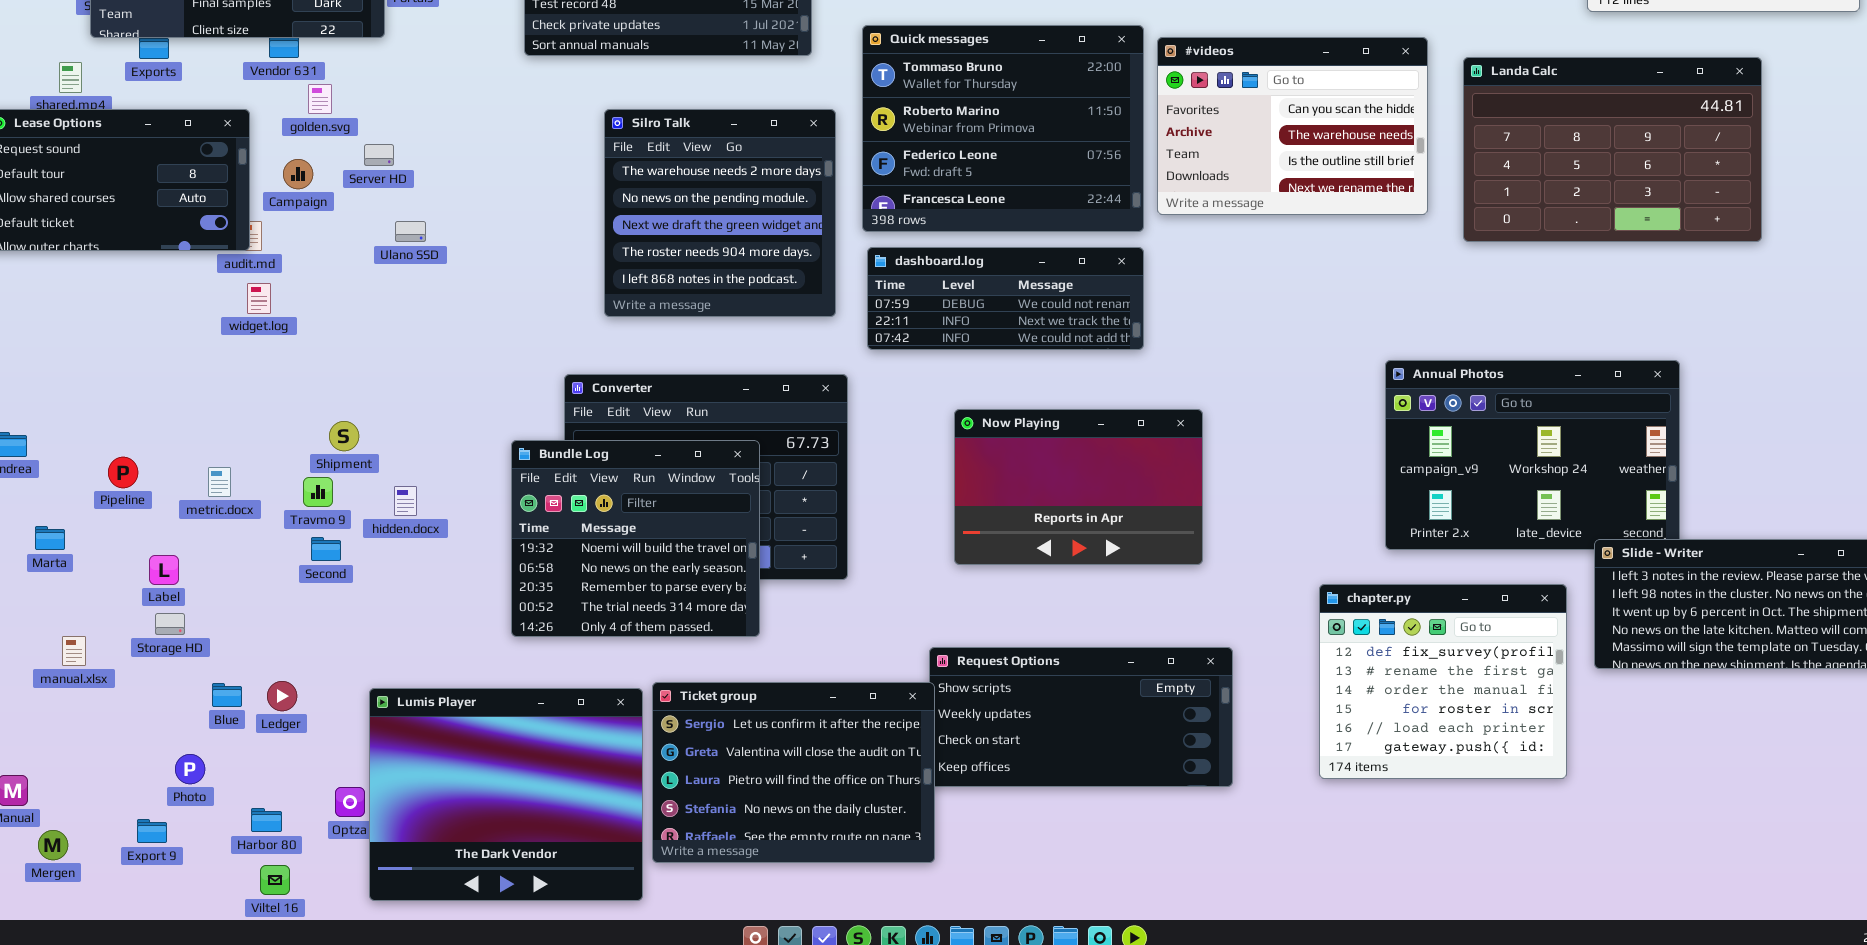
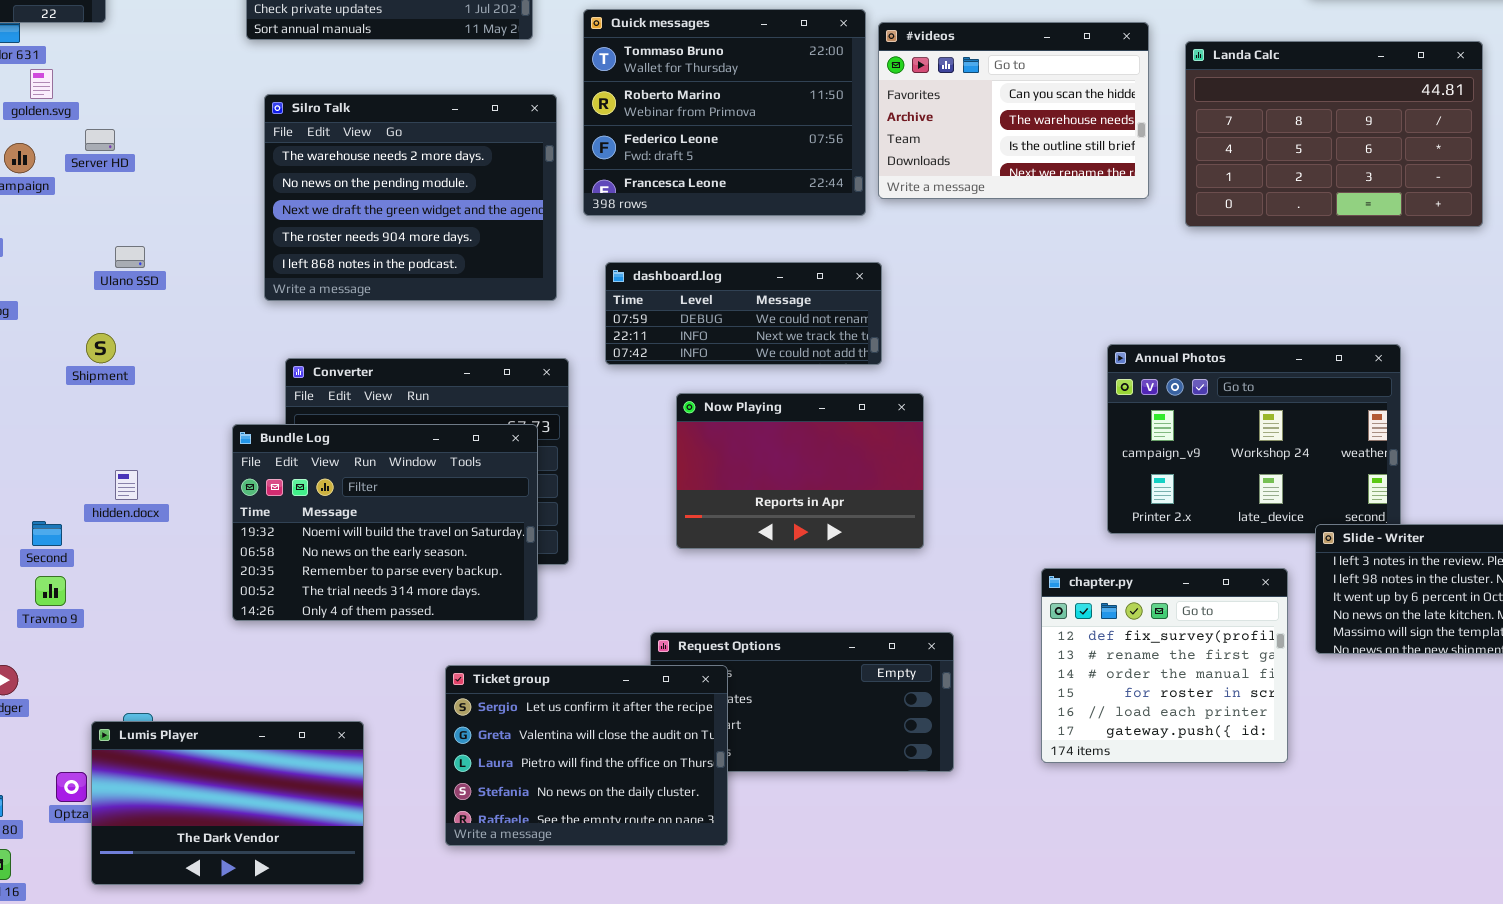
Silro Talk: [604,109,836,317] -> [264,94,557,301], resized
Ulano SSD: [395,221,426,242] -> [115,246,145,268], moved
dashboard.log: [867,247,1144,350] -> [605,262,882,365], moved
Shipment: [329,421,359,451] -> [86,333,116,363], moved
Bundle Log: [511,440,760,637] -> [232,424,538,621], resized
Travmo 9: [303,477,333,507] -> [35,576,66,606], moved
Ticket group: [652,682,935,863] -> [445,665,728,846], moved
Lumis Player: [369,688,643,901] -> [91,721,364,885], resized

